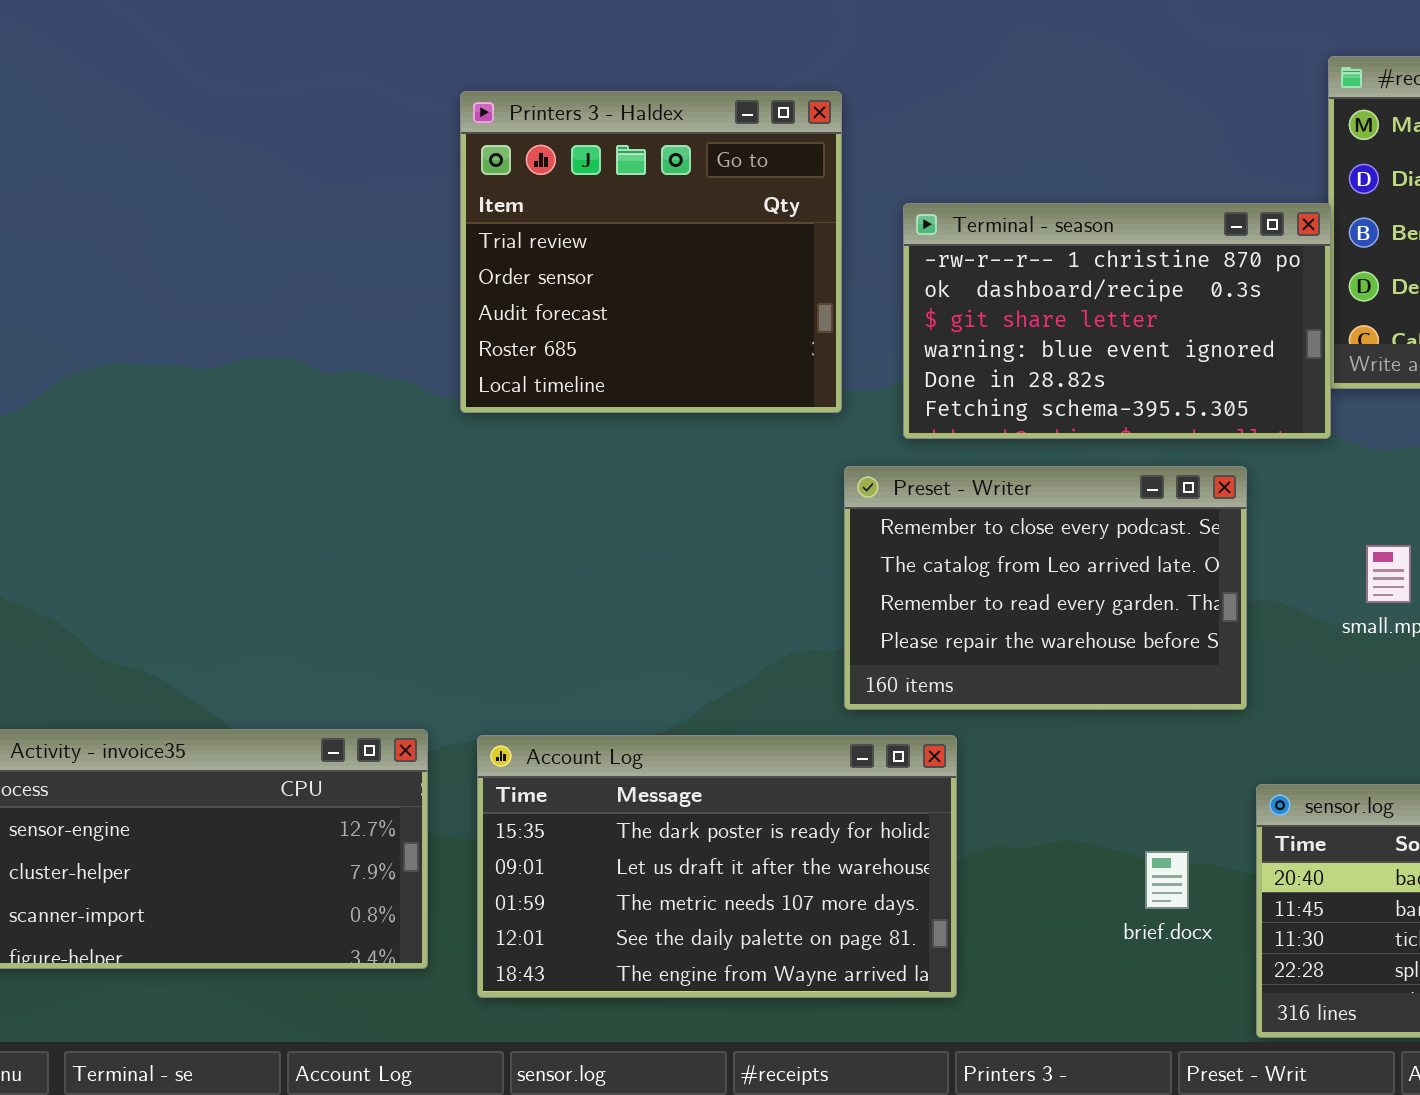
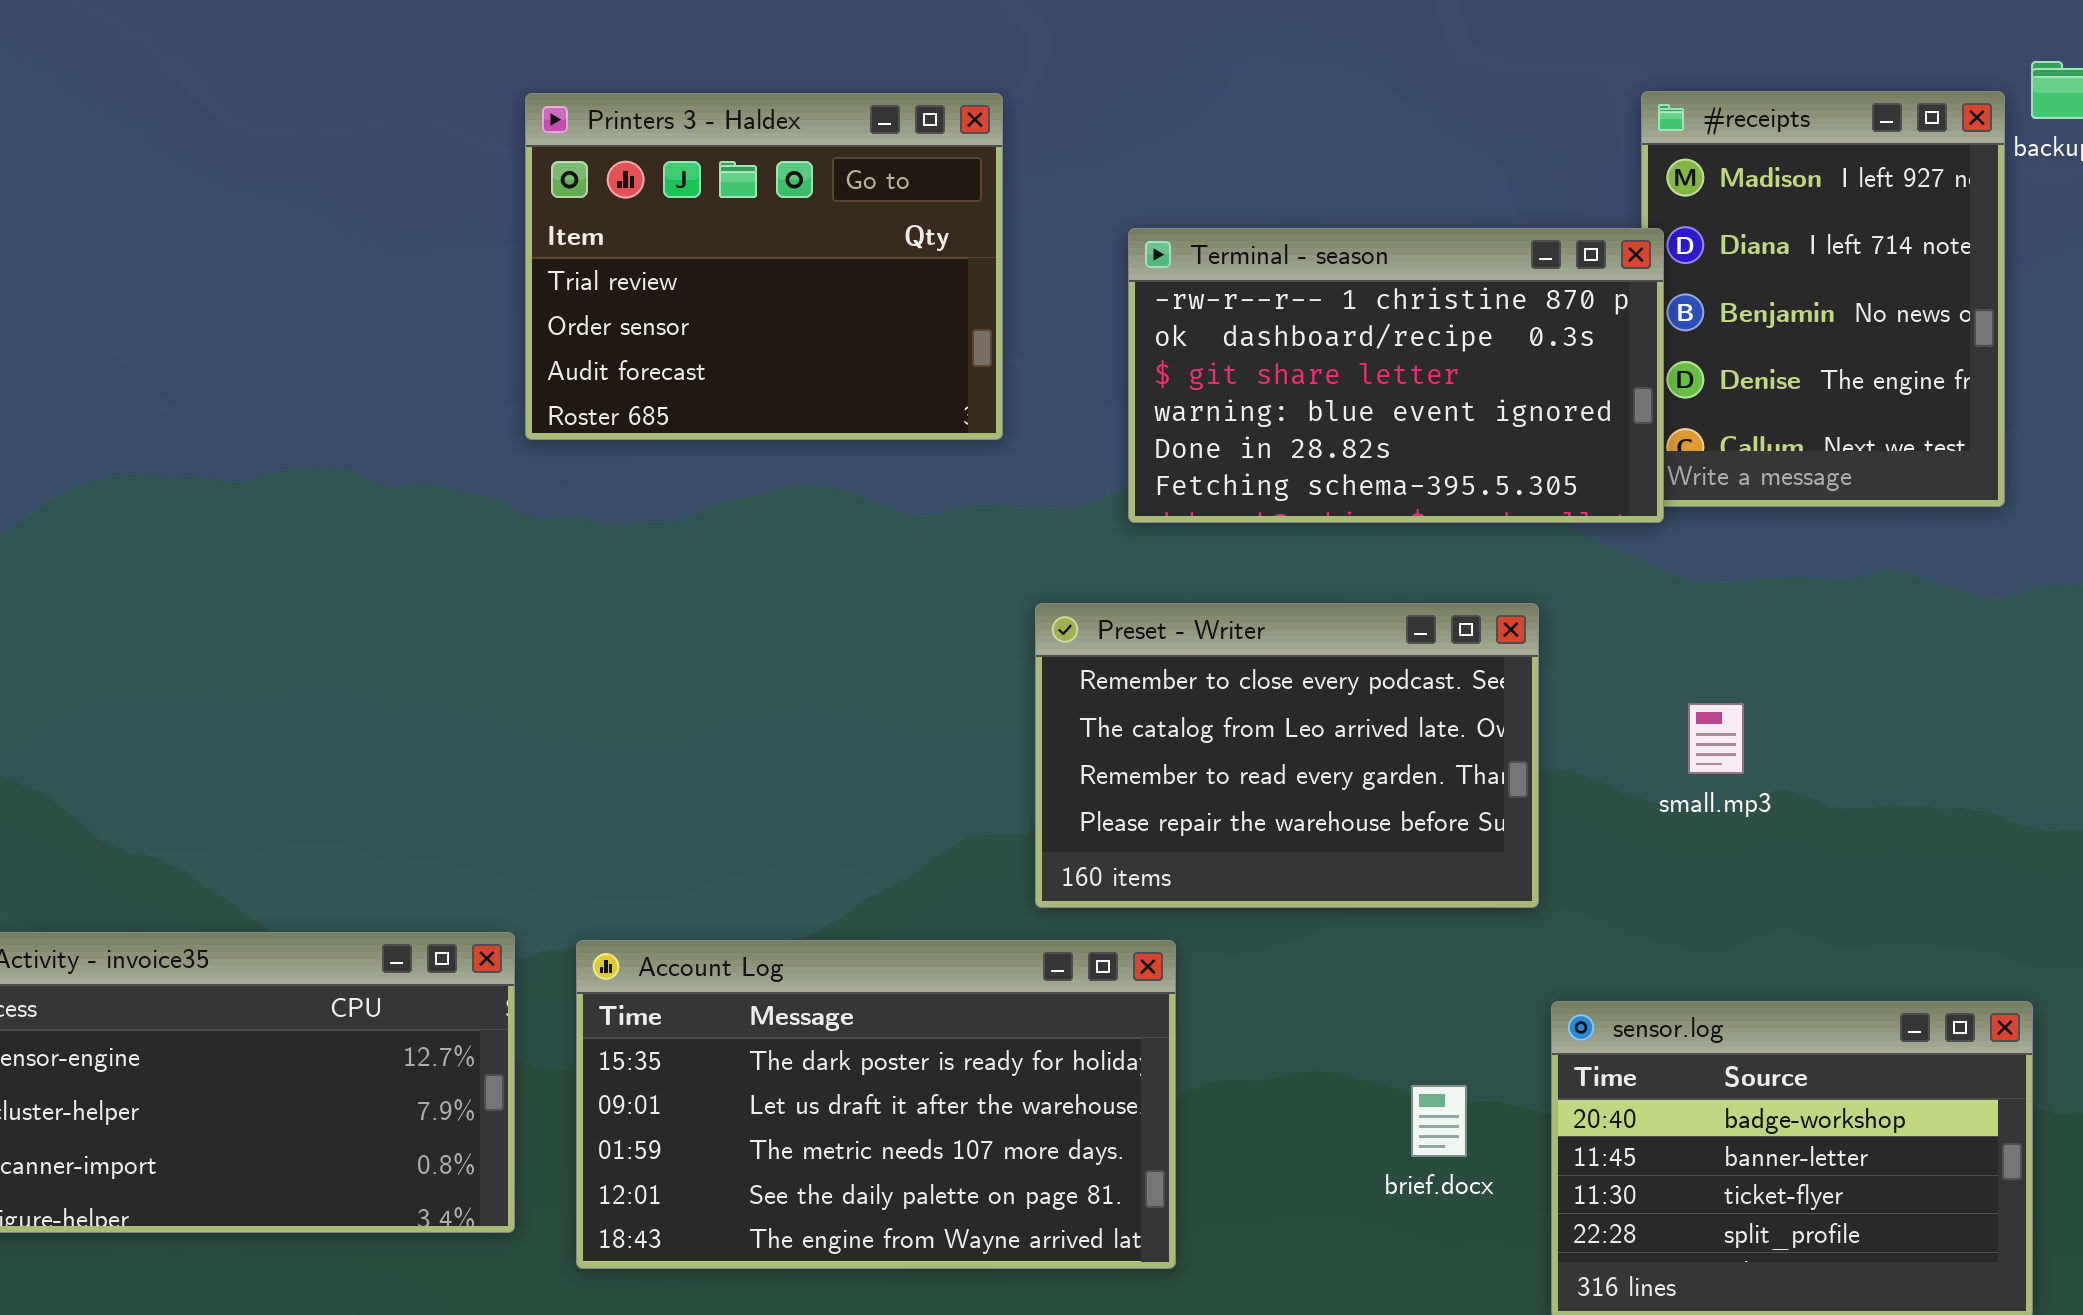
Printers 3 - Haldex: [460,91,842,413] -> [525,93,1003,440], moved, resized
Terminal - season: [903,203,1331,439] -> [1128,228,1664,523], moved

